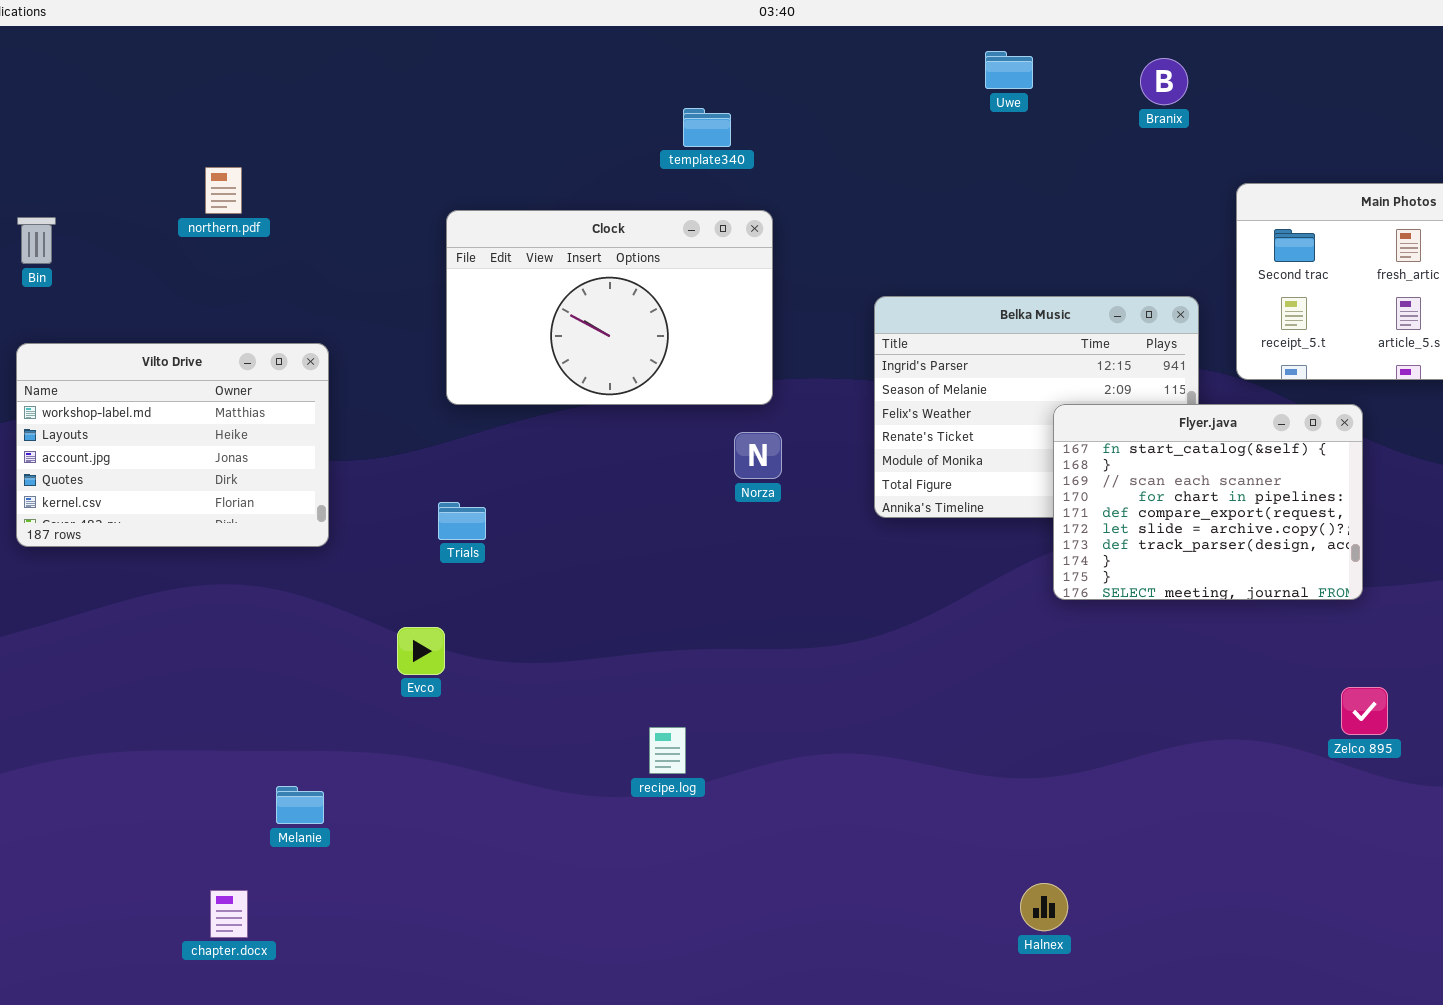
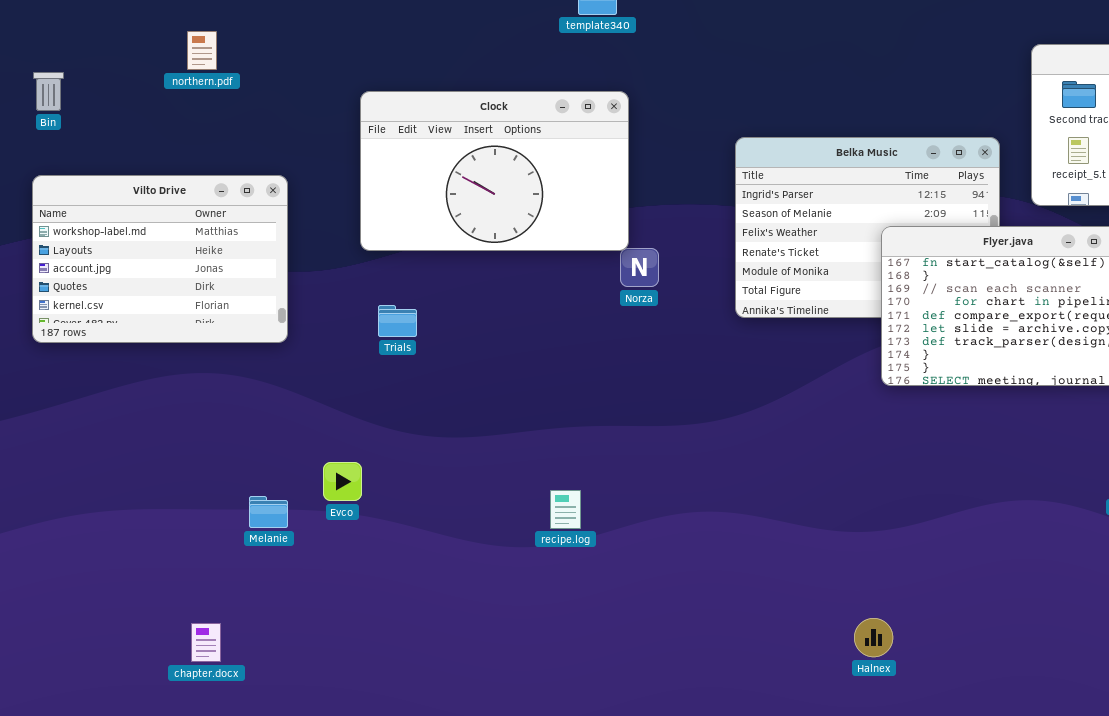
Clock: [446,210,773,405] -> [360,91,629,251], moved
Evco: [397,627,445,675] -> [323,462,362,501], moved
Melanie: [276,786,324,824] -> [249,496,288,528], moved

